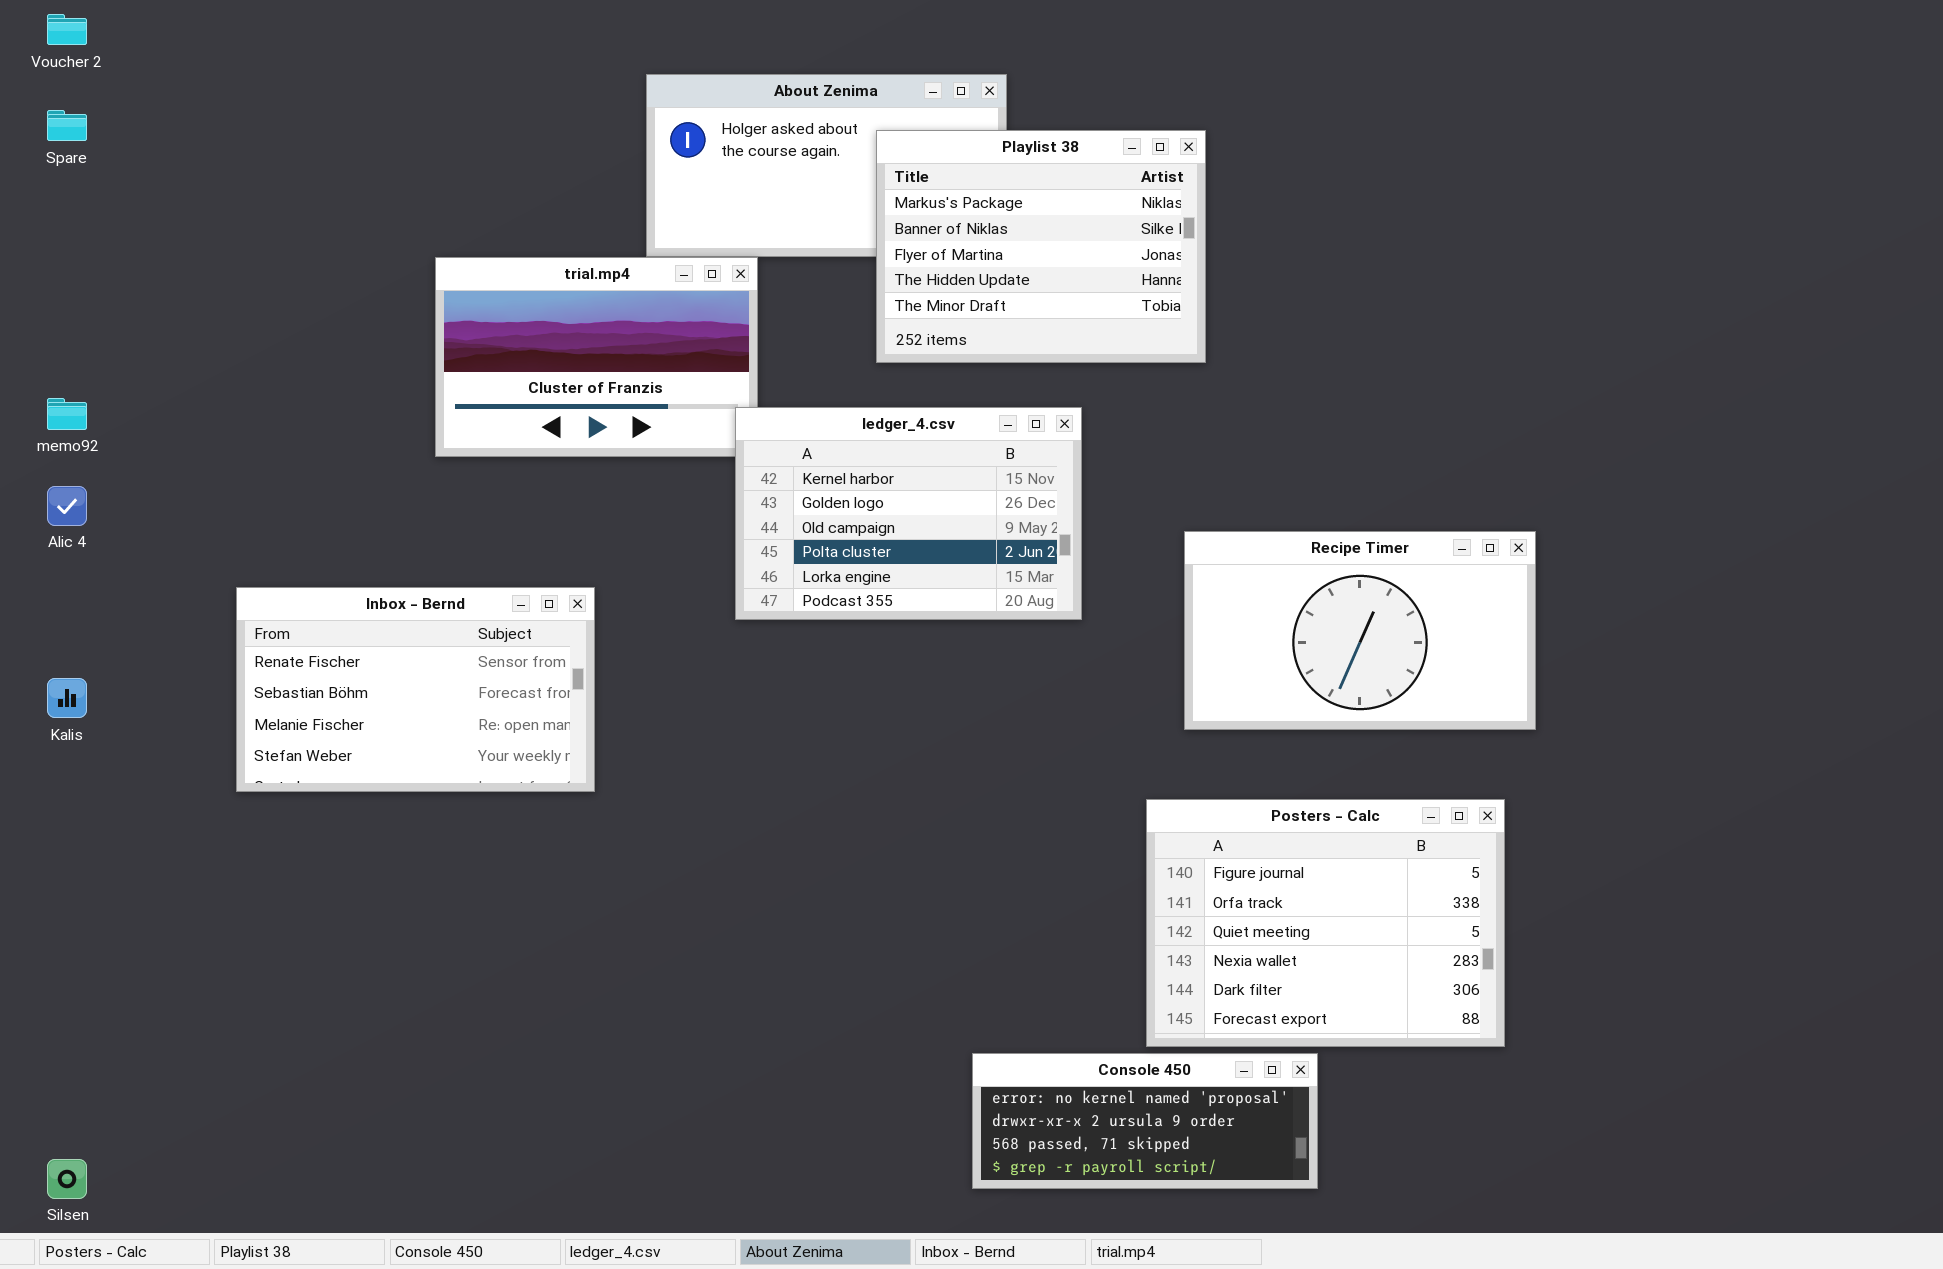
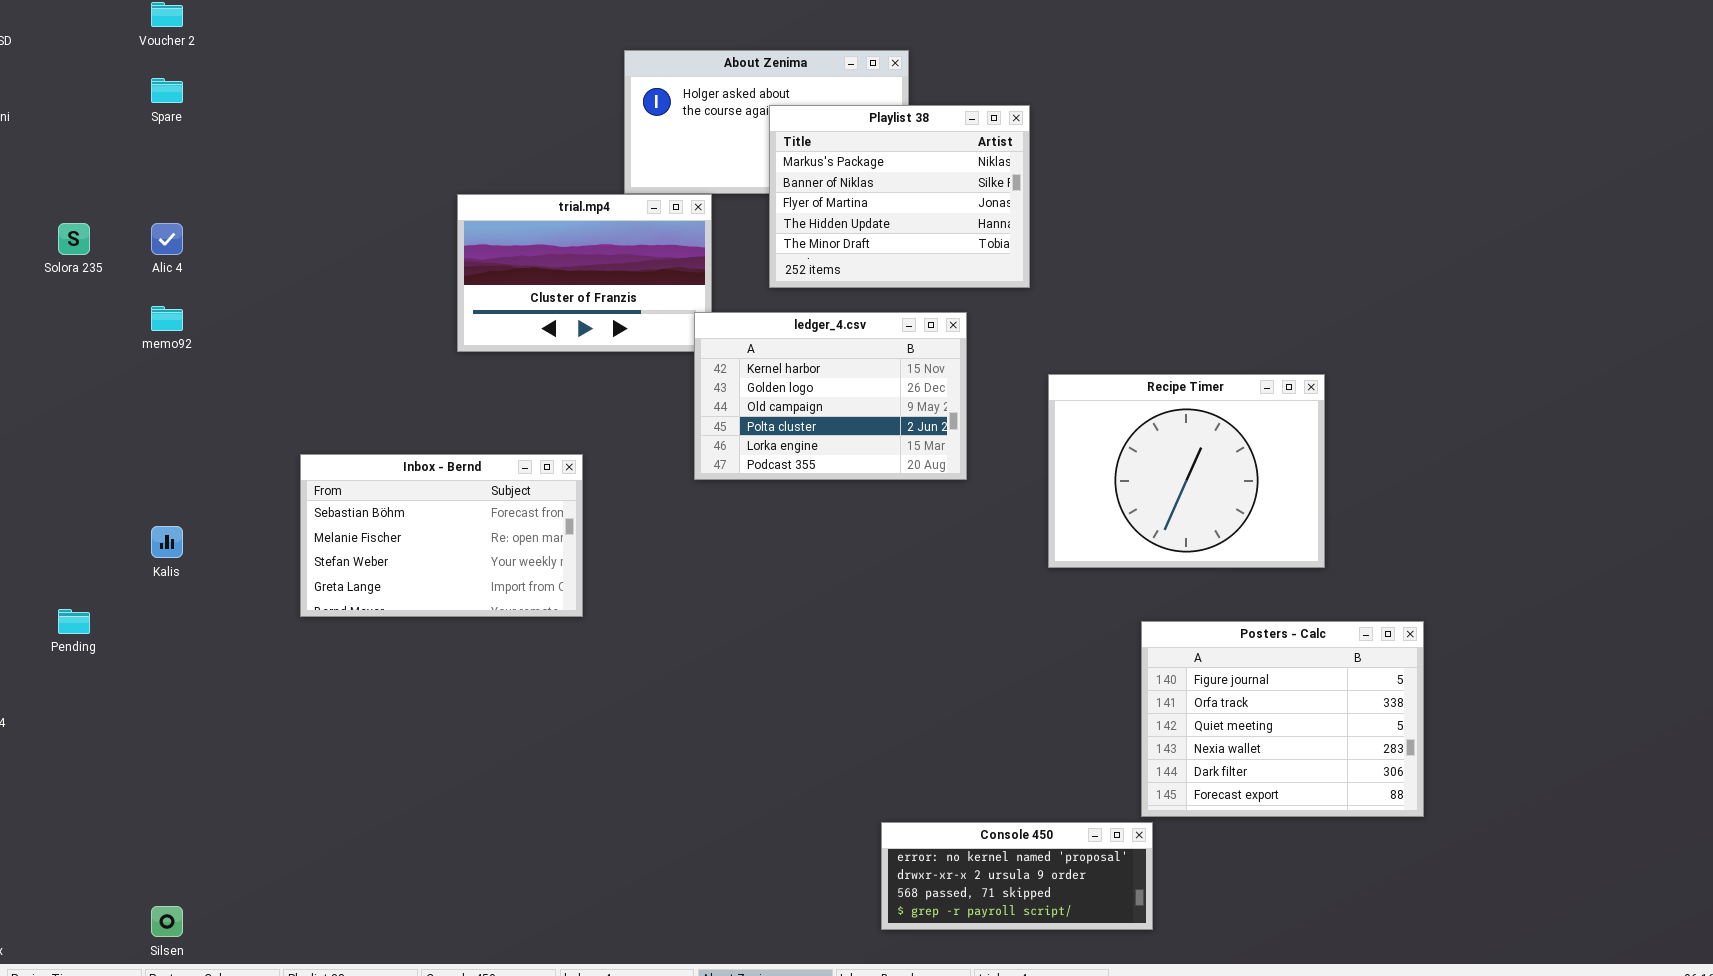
Playlist 38: [876,130,1206,363] -> [769,105,1030,288], moved
Alic 4: [47,486,87,526] -> [151,223,183,255], moved
Recipe Timer: [1184,531,1536,730] -> [1048,374,1325,568], resized
Inbox - Bernd: [236,587,595,792] -> [300,454,583,617], scrolled down 1 row
Posters - Calc: [1146,799,1505,1047] -> [1141,621,1424,817], moved

